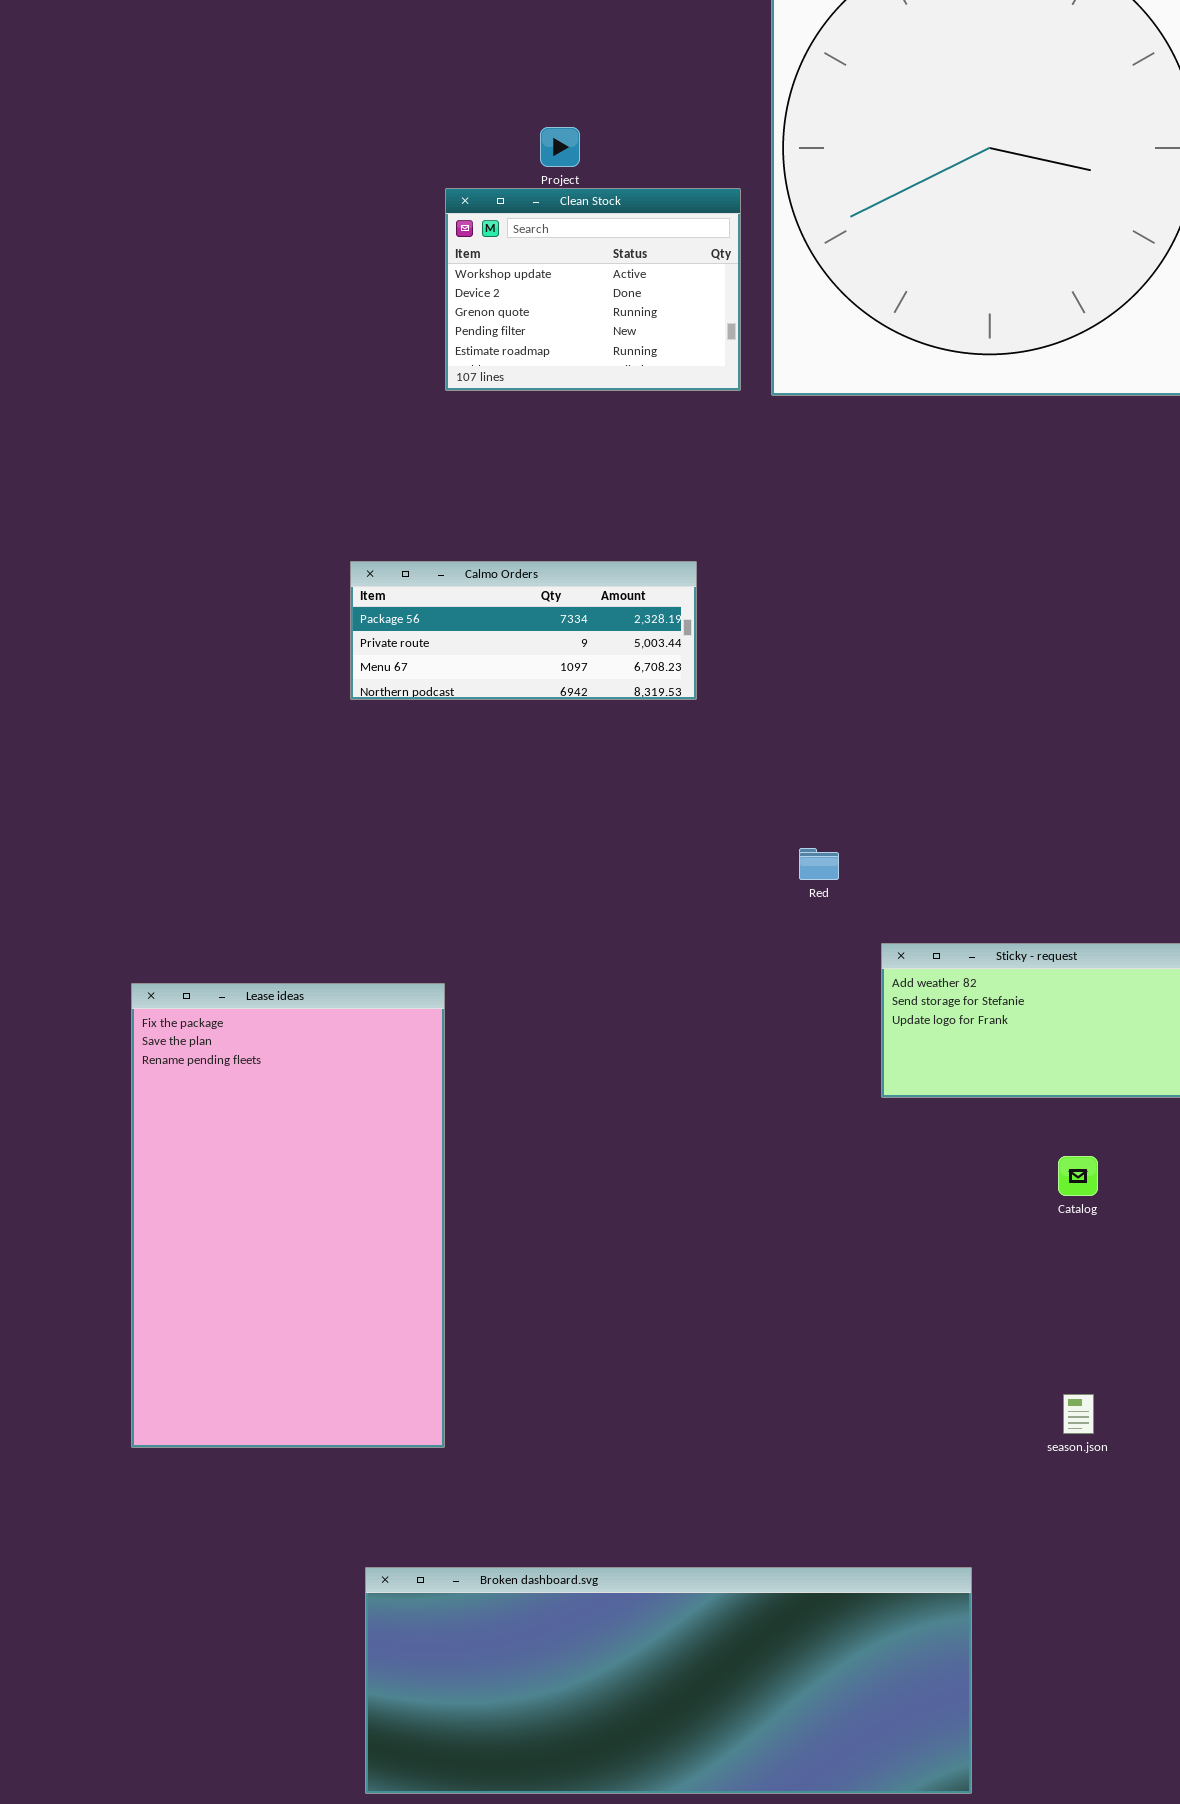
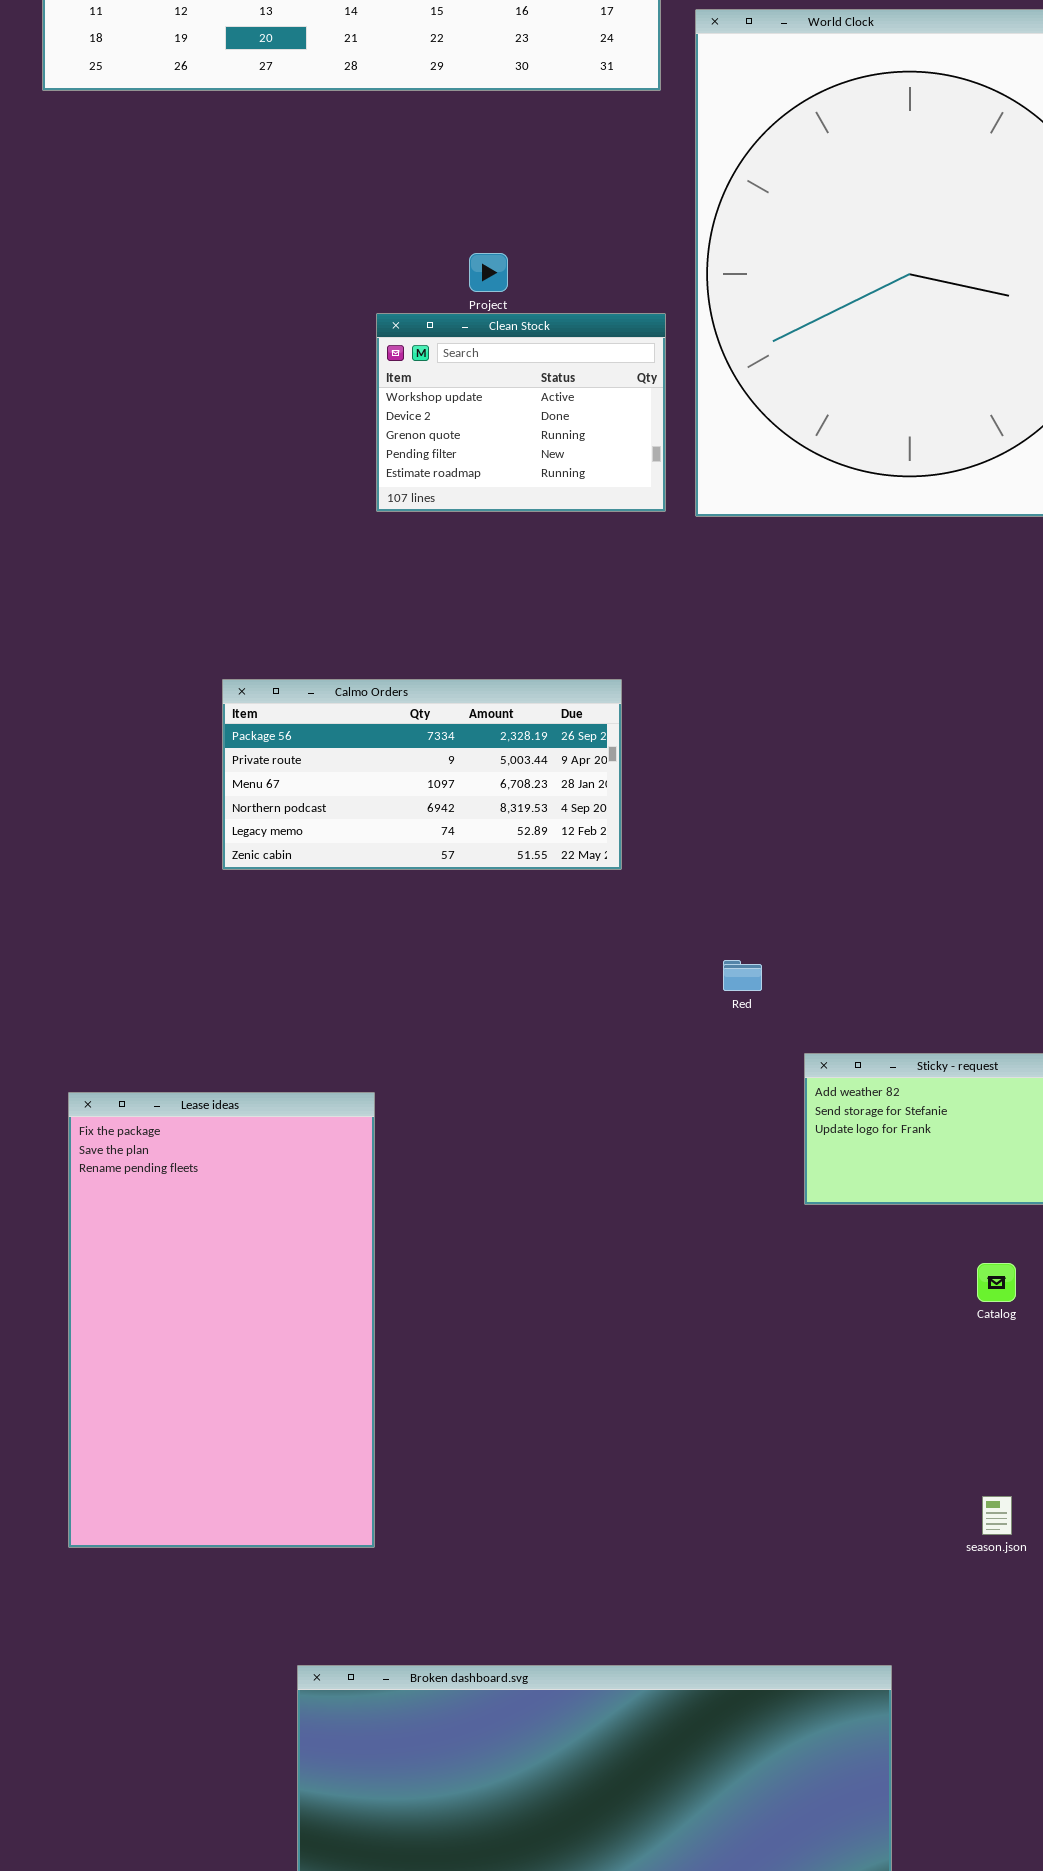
Calmo Orders: [350,561,697,700] -> [222,679,622,870], resized

